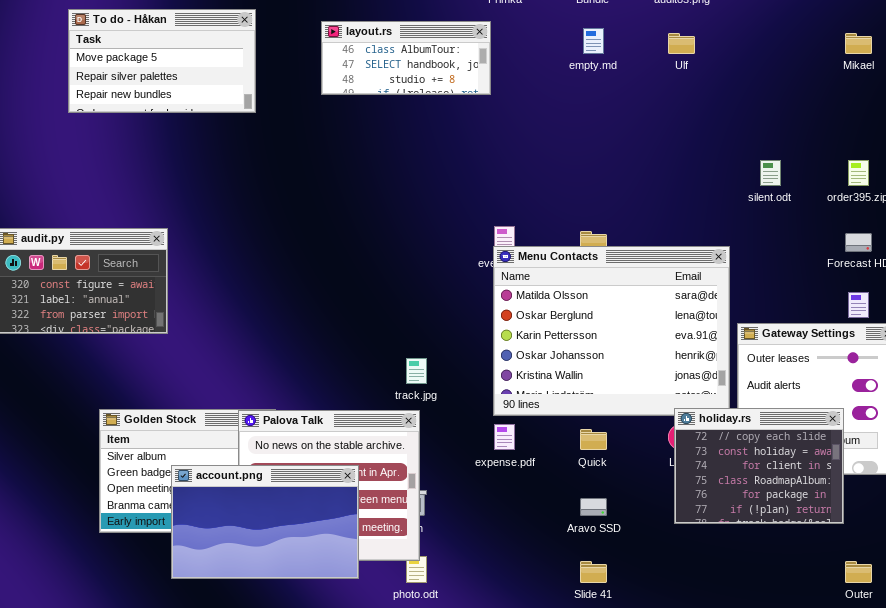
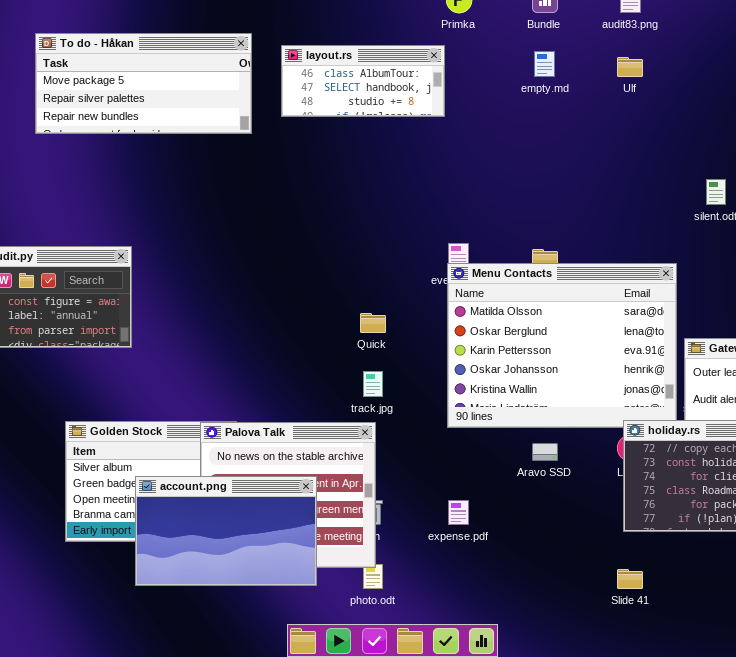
To do - Håkan: [68,9,256,113] -> [35,33,252,134], resized
expense.pdf: [494,424,515,450] -> [448,500,469,525], moved
Quick: [580,429,607,450] -> [360,313,386,333], moved
Aravo SSD: [580,498,607,516] -> [532,443,558,461], moved
Slide 41: [580,561,607,583] -> [617,569,643,589], moved

